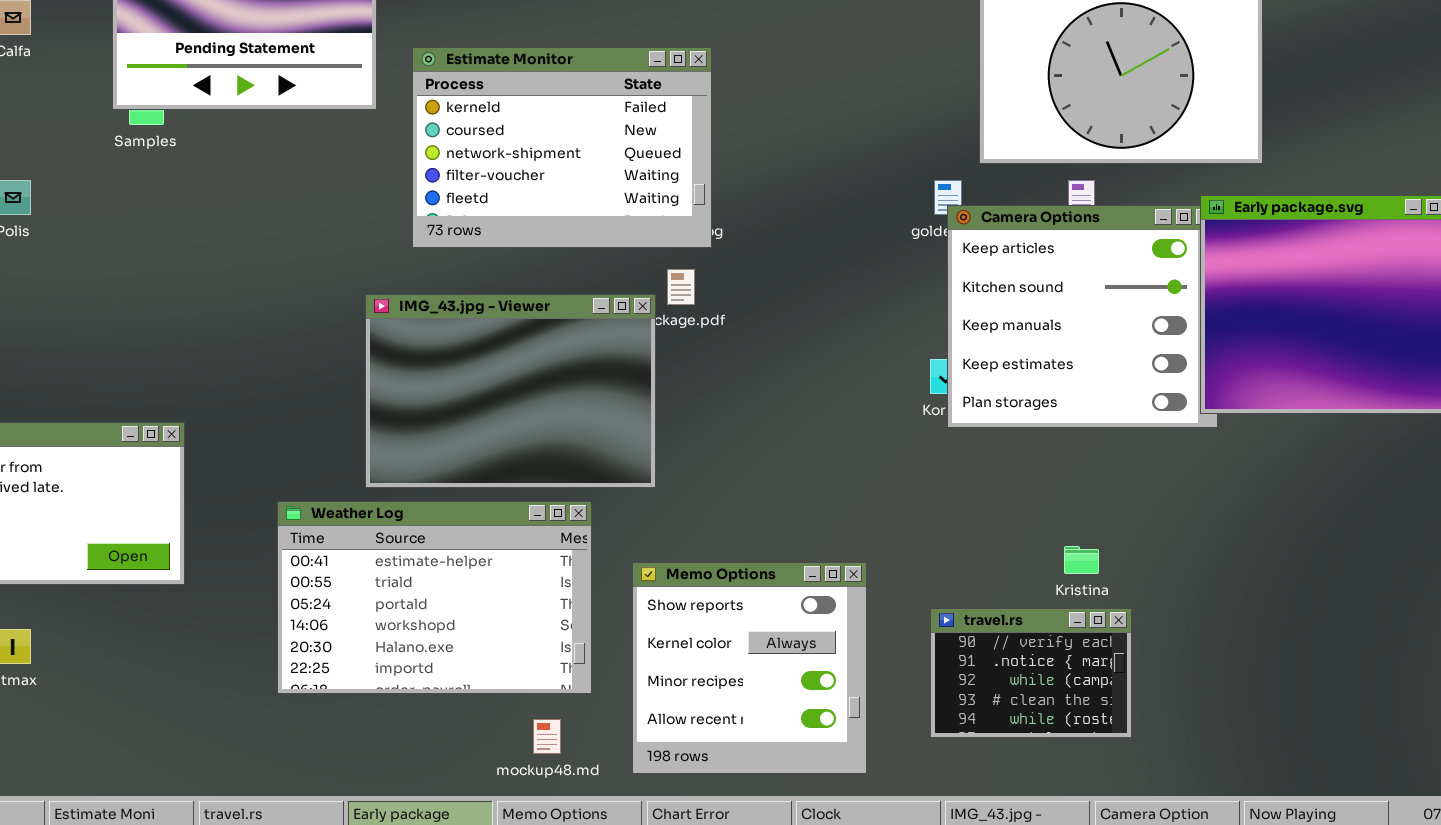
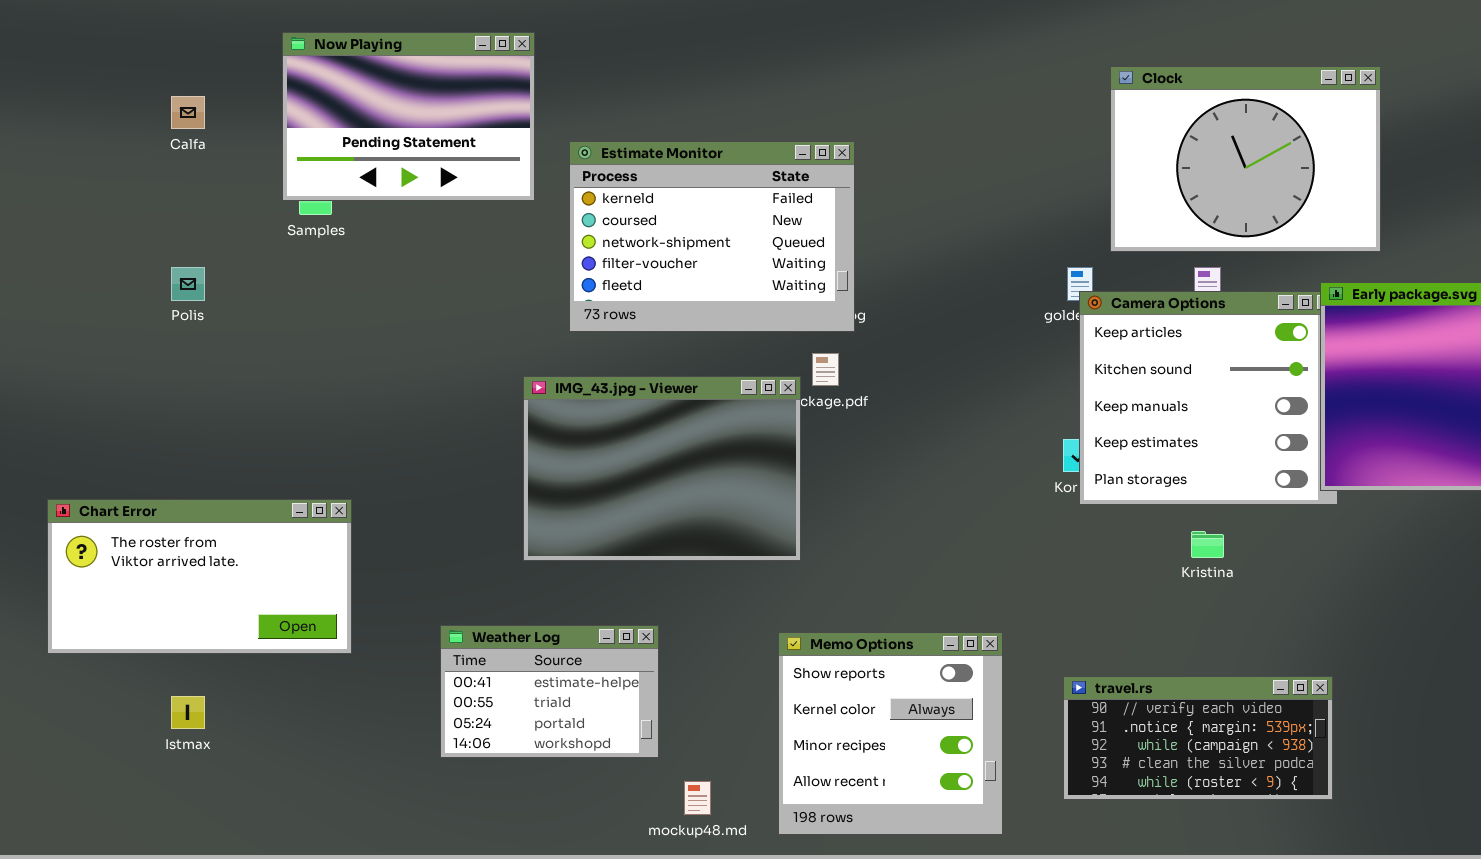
Weather Log: [277,501,592,694] -> [440,625,659,758], resized
Kristina: [1064,546,1099,574] -> [1191,531,1224,558], moved
travel.rs: [930,608,1132,738] -> [1063,676,1333,800], resized

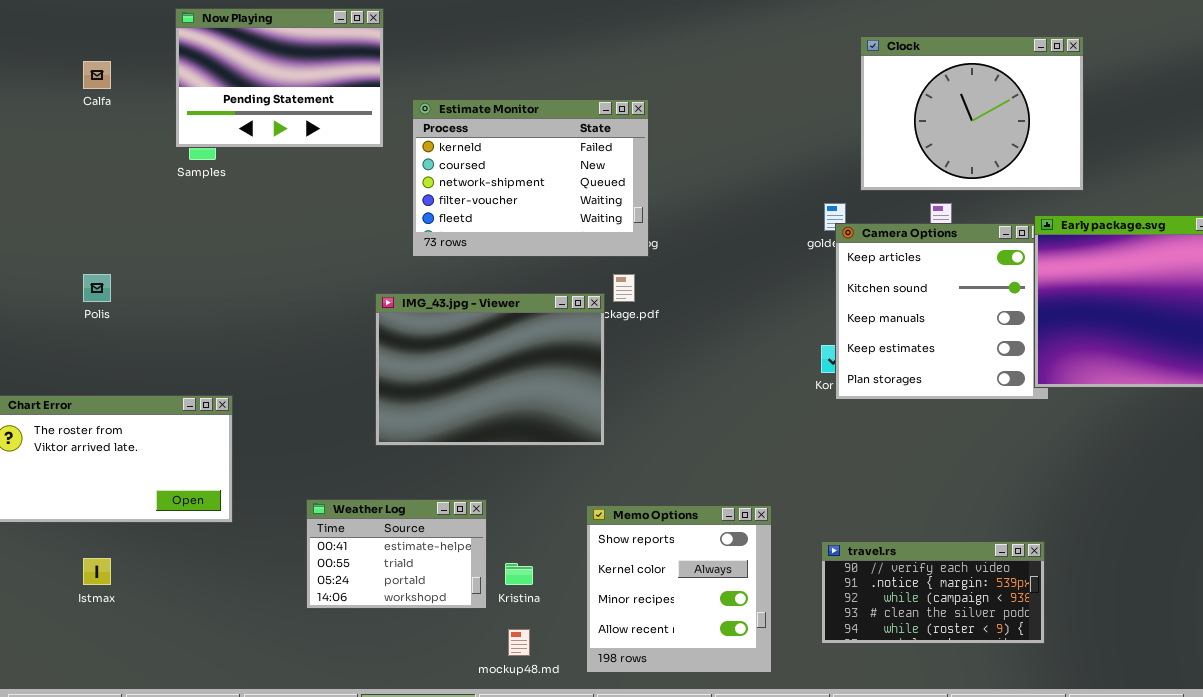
Polis: [171,267,205,301] -> [83,274,111,302], moved
Kristina: [1191,531,1224,558] -> [505,563,533,585], moved

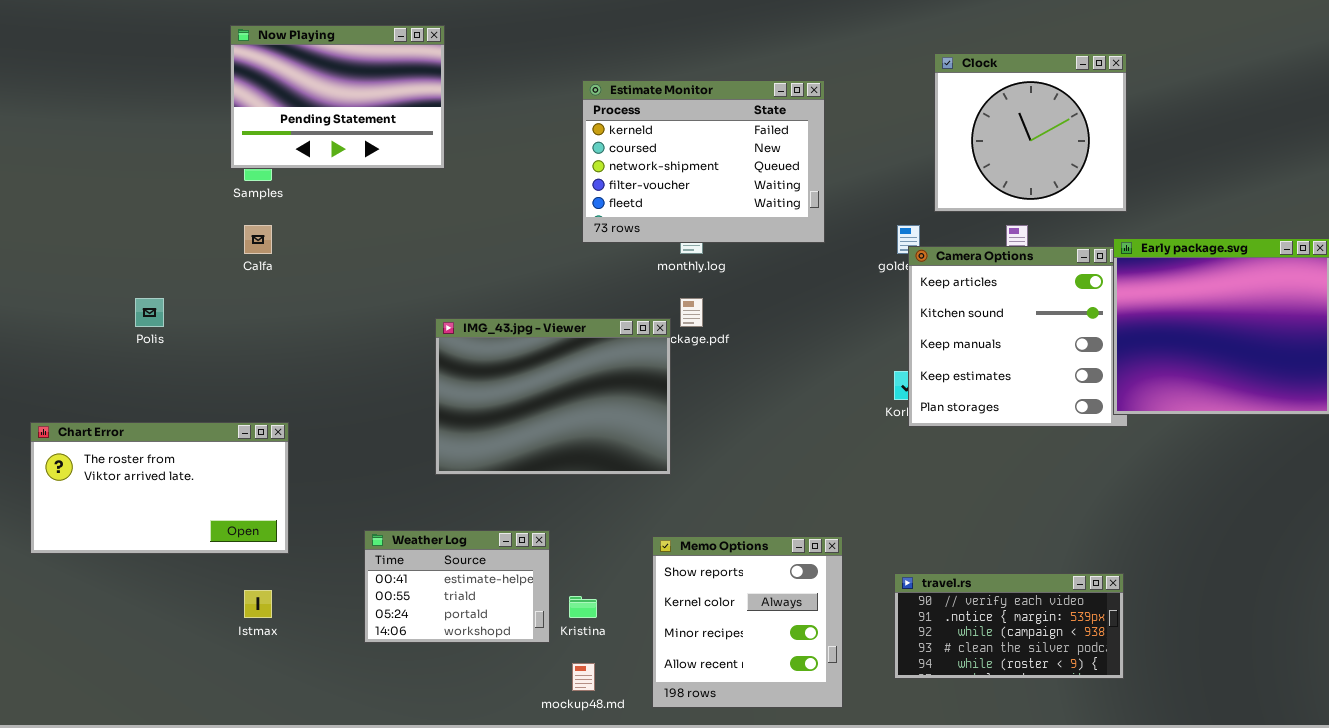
Clock: [860,36,1084,191] -> [934,53,1127,212], resized
Calfa: [83,61,111,89] -> [244,225,272,254], moved
Estimate Monitor: [412,99,649,257] -> [582,80,825,243], moved
Istmax: [83,558,111,585] -> [244,590,272,618], moved

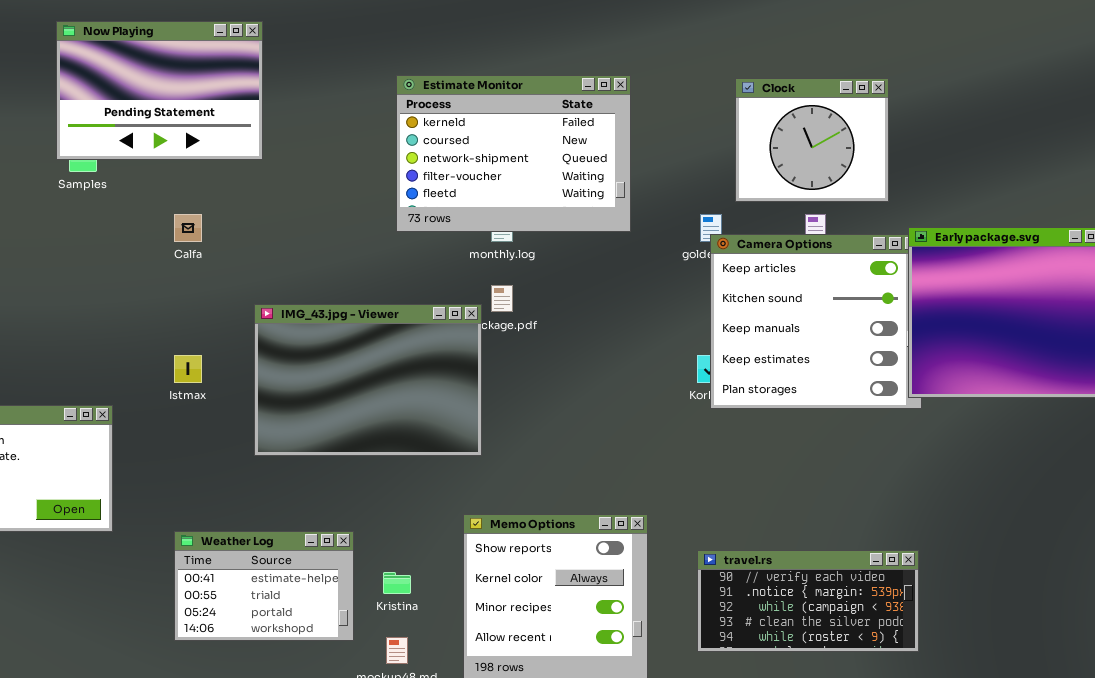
Clock: [934,53,1127,212] -> [735,78,889,202], resized
Calfa: [244,225,272,254] -> [174,214,202,242], moved
Weather Log: [364,530,550,643] -> [174,531,354,641], moved
Istmax: [244,590,272,618] -> [174,355,202,383], moved

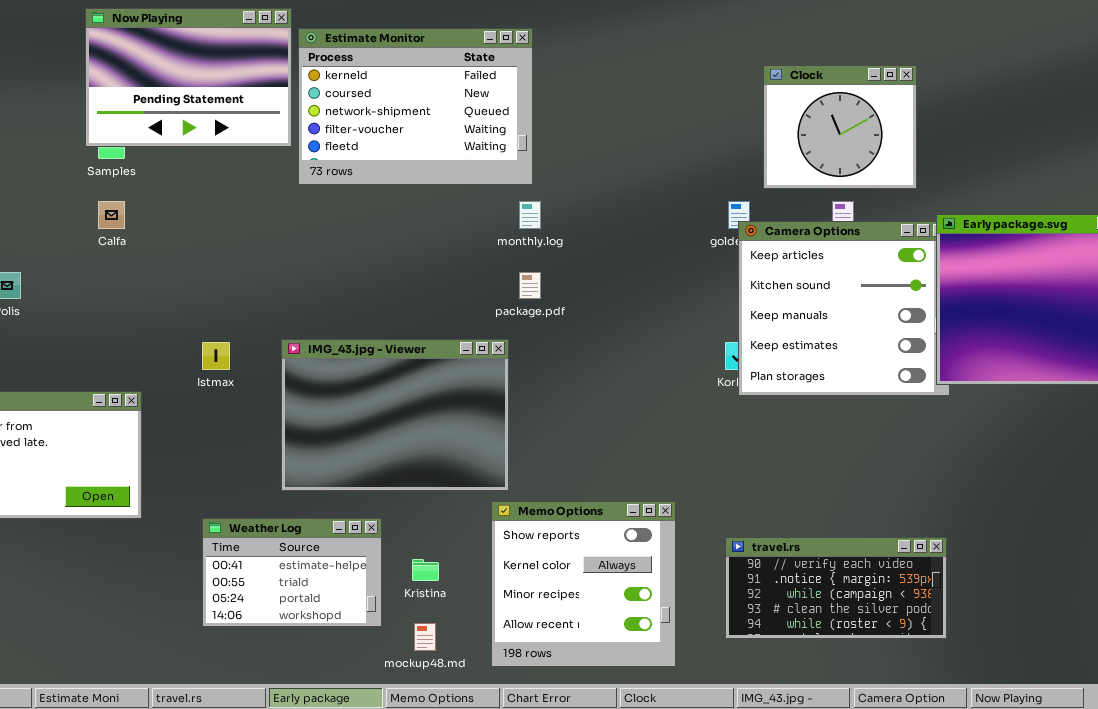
Estimate Monitor: [396,75,631,232] -> [298,28,533,185], moved
Calfa: [174,214,202,242] -> [98,201,125,229], moved
IMG_43.jpg - Viewer: [254,304,482,456] -> [281,339,509,491], moved

